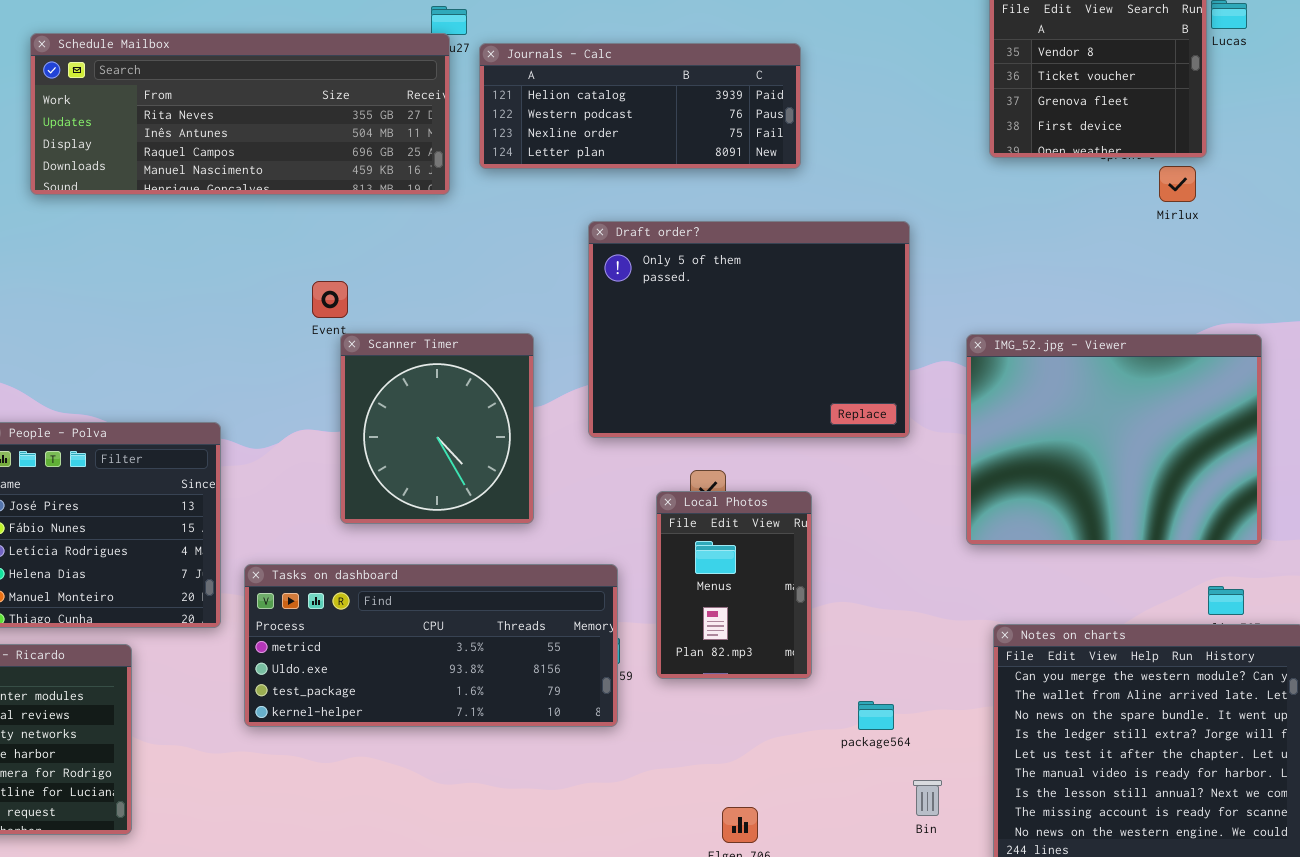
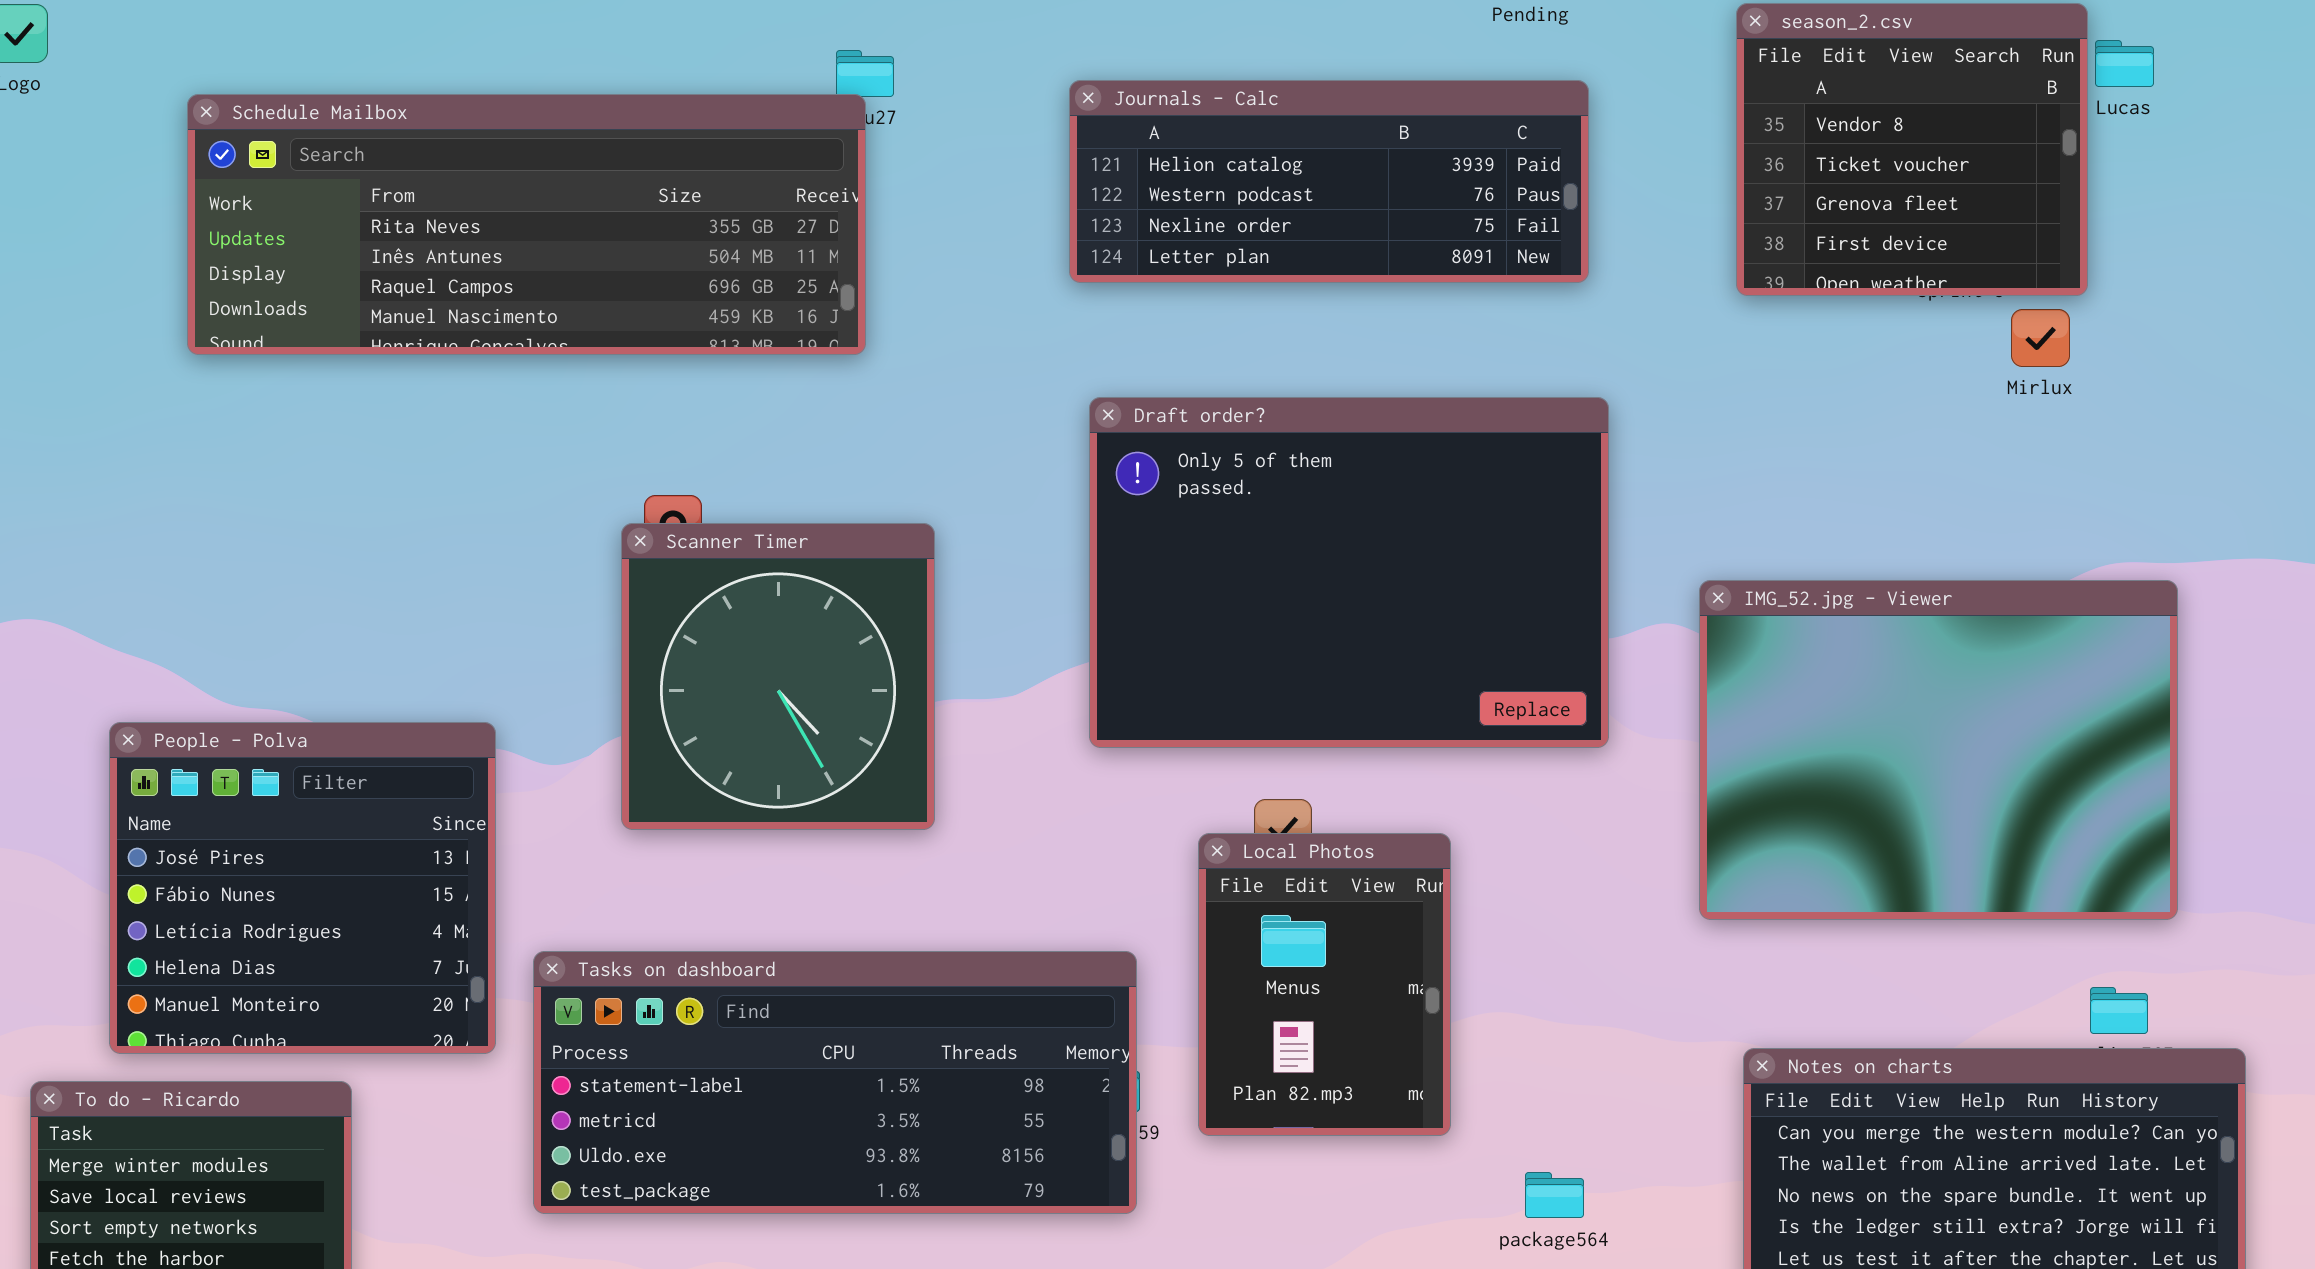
Journals - Calc: [479,43,801,169] -> [1069,80,1589,283], moved
Scanner Timer: [340,333,534,524] -> [621,523,935,830], moved
Tasks on dashboard: [244,564,618,727] -> [533,951,1137,1214], scrolled up 1 row

